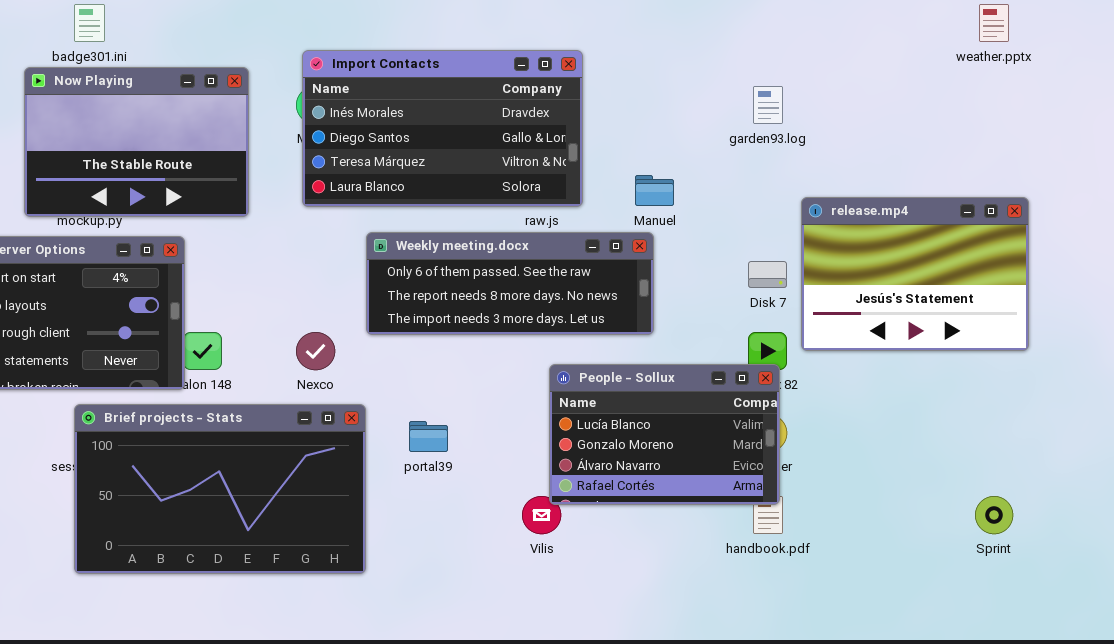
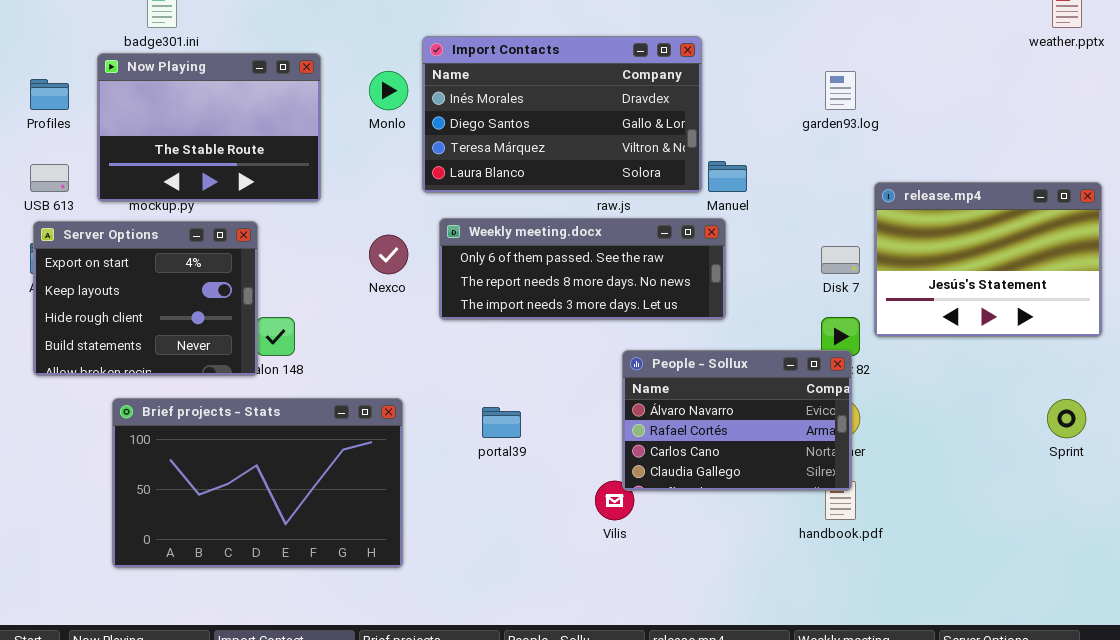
Import Contacts: [302,50,583,207] -> [422,36,702,193], moved
Nexco: [296,332,335,370] -> [369,235,408,274], moved
People - Sollux: [549,364,780,505] -> [622,350,852,491], scrolled down 2 rows
Brief projects - Stats: [74,404,366,574] -> [112,398,403,568], moved
Sprint: [975,496,1013,534] -> [1047,399,1086,438], moved

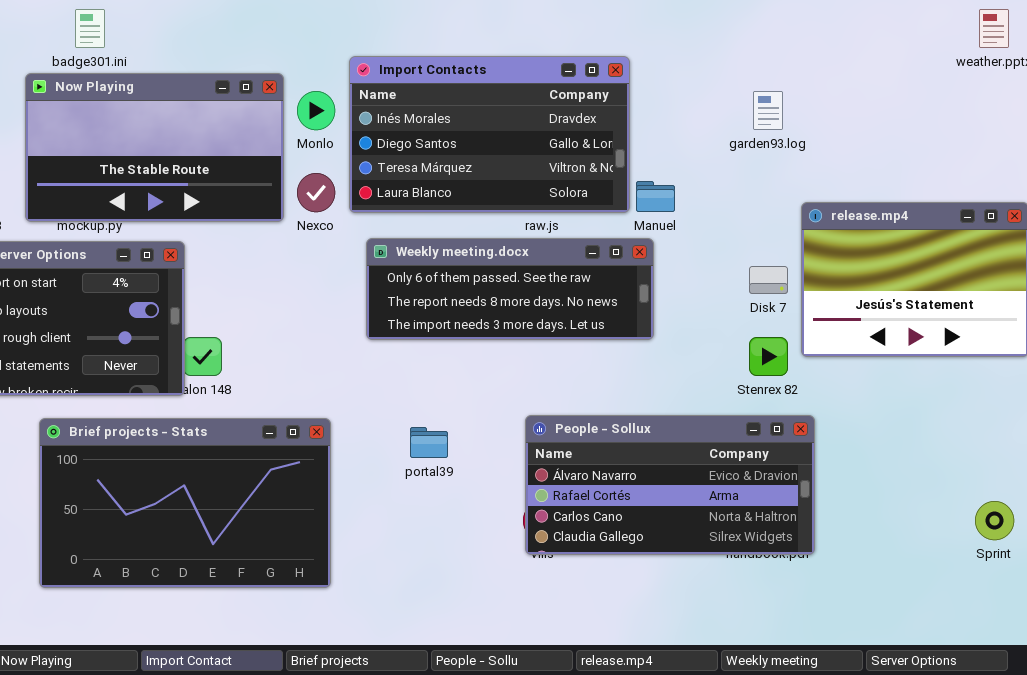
Now Playing: [97,53,321,202] -> [25,73,284,222], resized
Nexco: [369,235,408,274] -> [297,173,335,212], moved
People - Sollux: [622,350,852,491] -> [525,415,815,555], moved, resized
Sprint: [1047,399,1086,438] -> [975,501,1014,540], moved

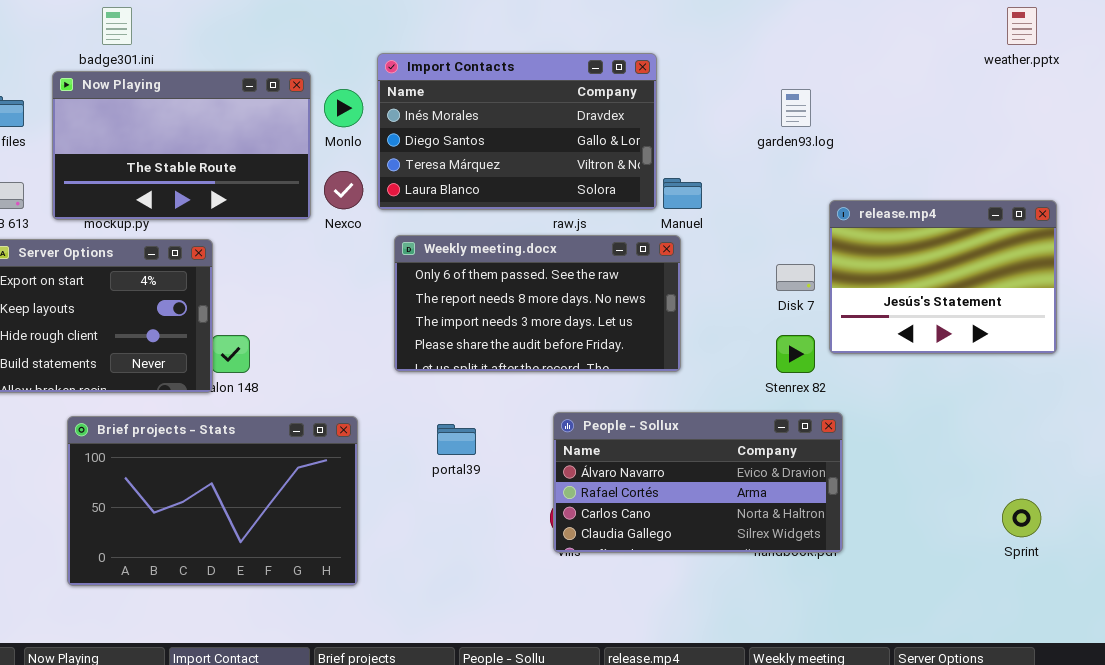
Weekly meeting.docx: [366,238,654,340] -> [394,235,681,372], resized

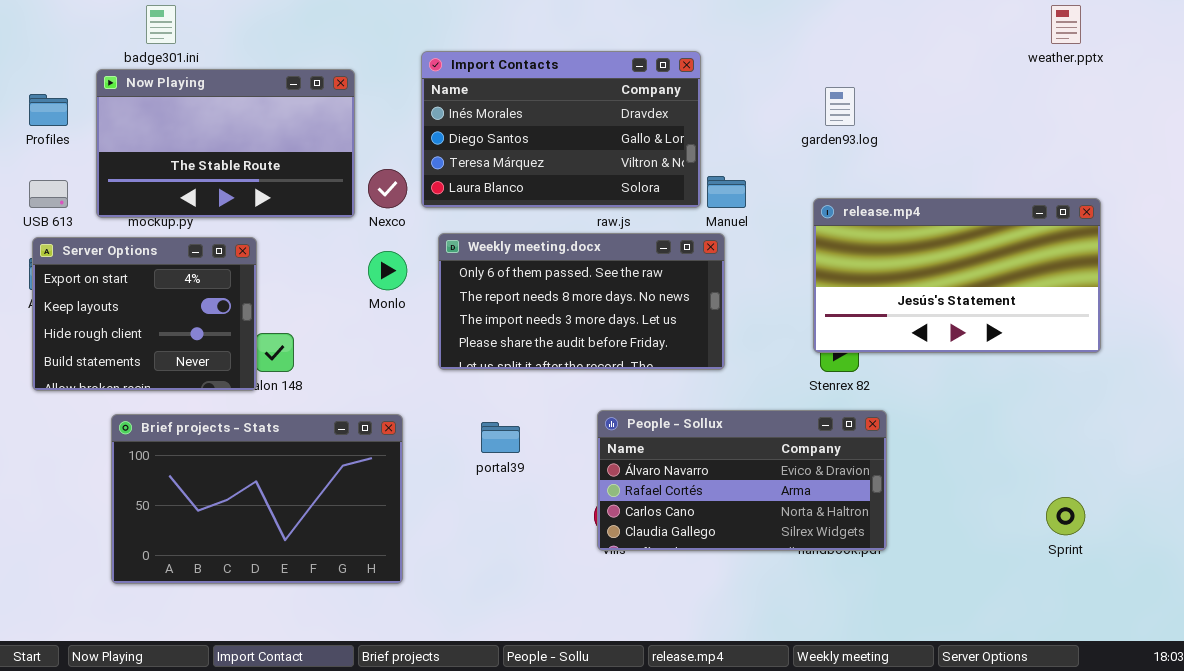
Monlo: [324,89,363,127] -> [368,251,407,290], moved
release.mp4: [829,200,1057,354] -> [813,198,1101,353], resized

